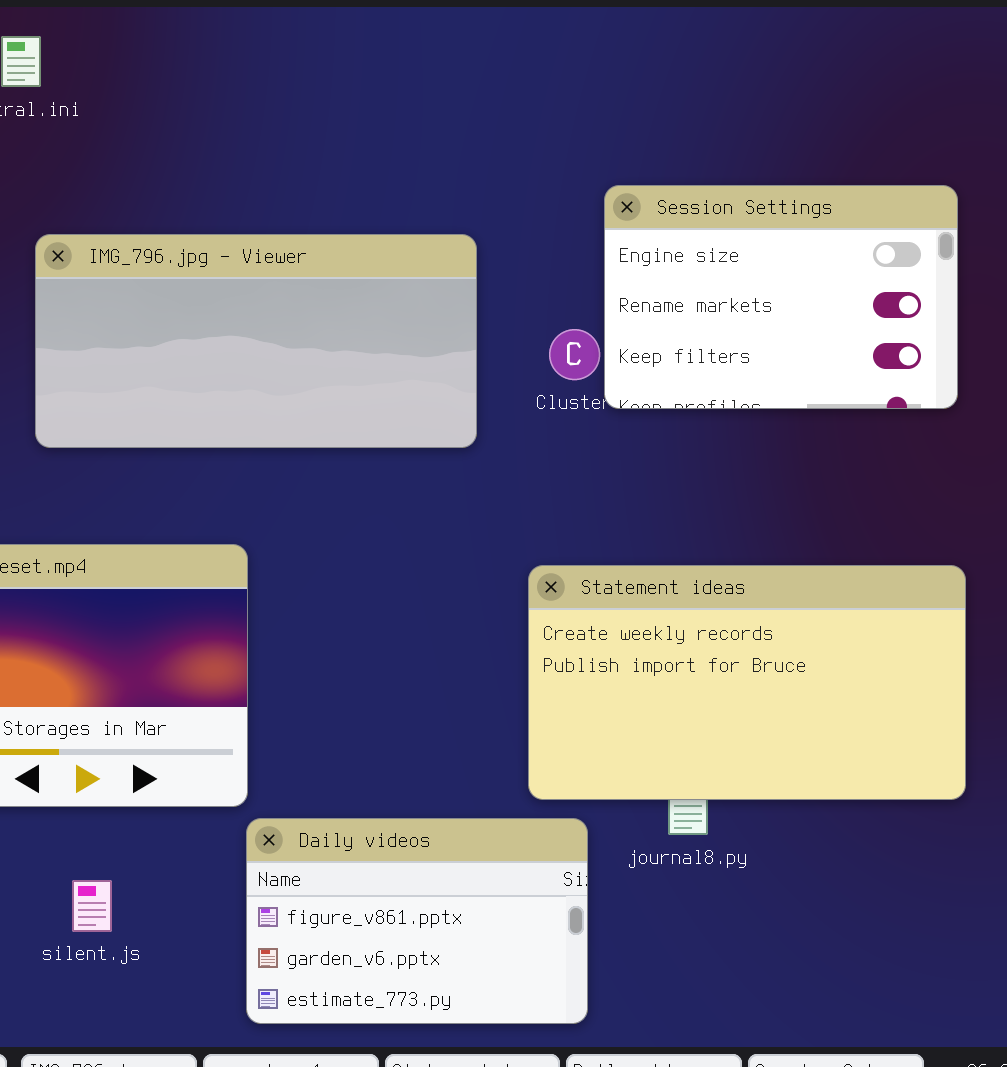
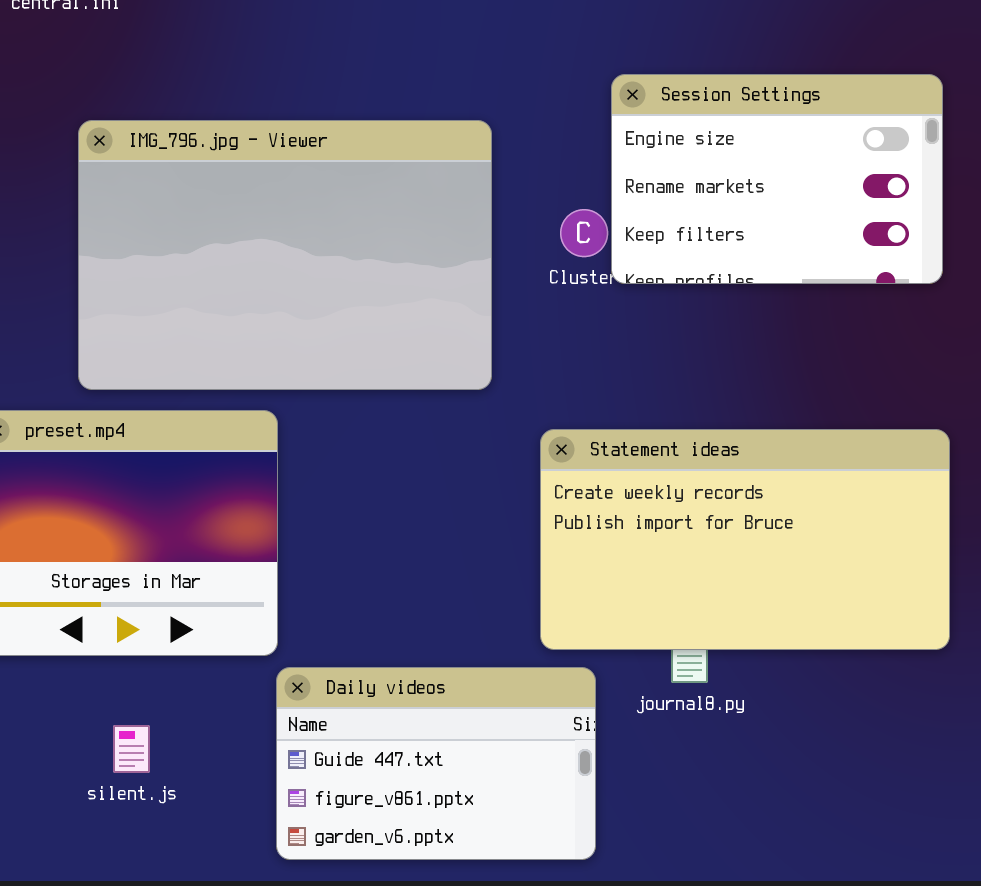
IMG_796.jpg - Viewer: [35,234,477,448] -> [78,120,492,390], resized
Daily videos: [246,818,588,1024] -> [276,667,596,860], scrolled up 1 row

